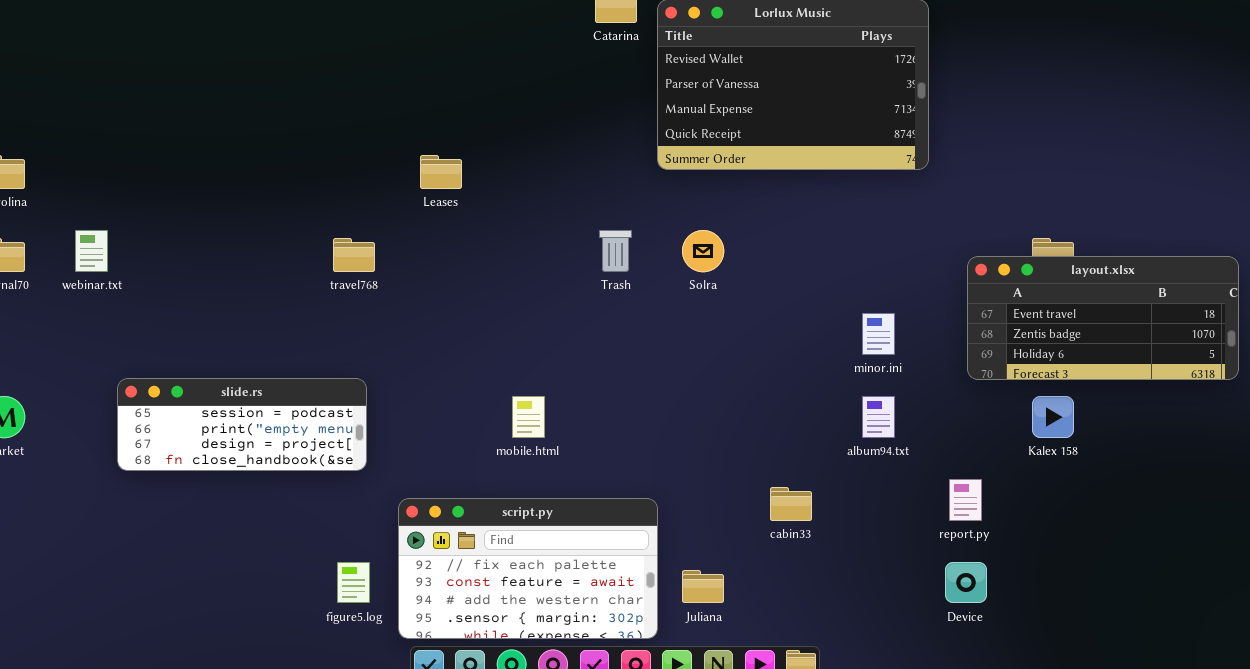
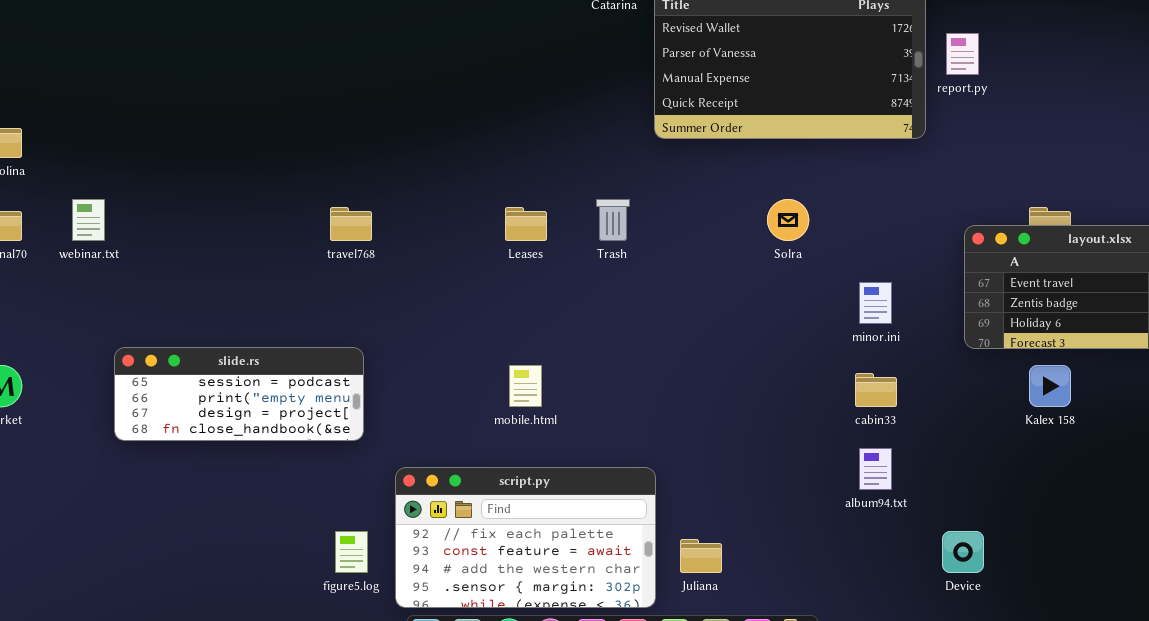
Leases: [420,155,462,189] -> [505,207,547,241], moved
Solra: [682,230,724,272] -> [767,199,809,241], moved
album94.txt: [862,396,895,438] -> [859,448,892,490], moved
report.py: [949,479,982,521] -> [946,33,979,75], moved
cabin33: [770,487,812,521] -> [855,373,897,407], moved

